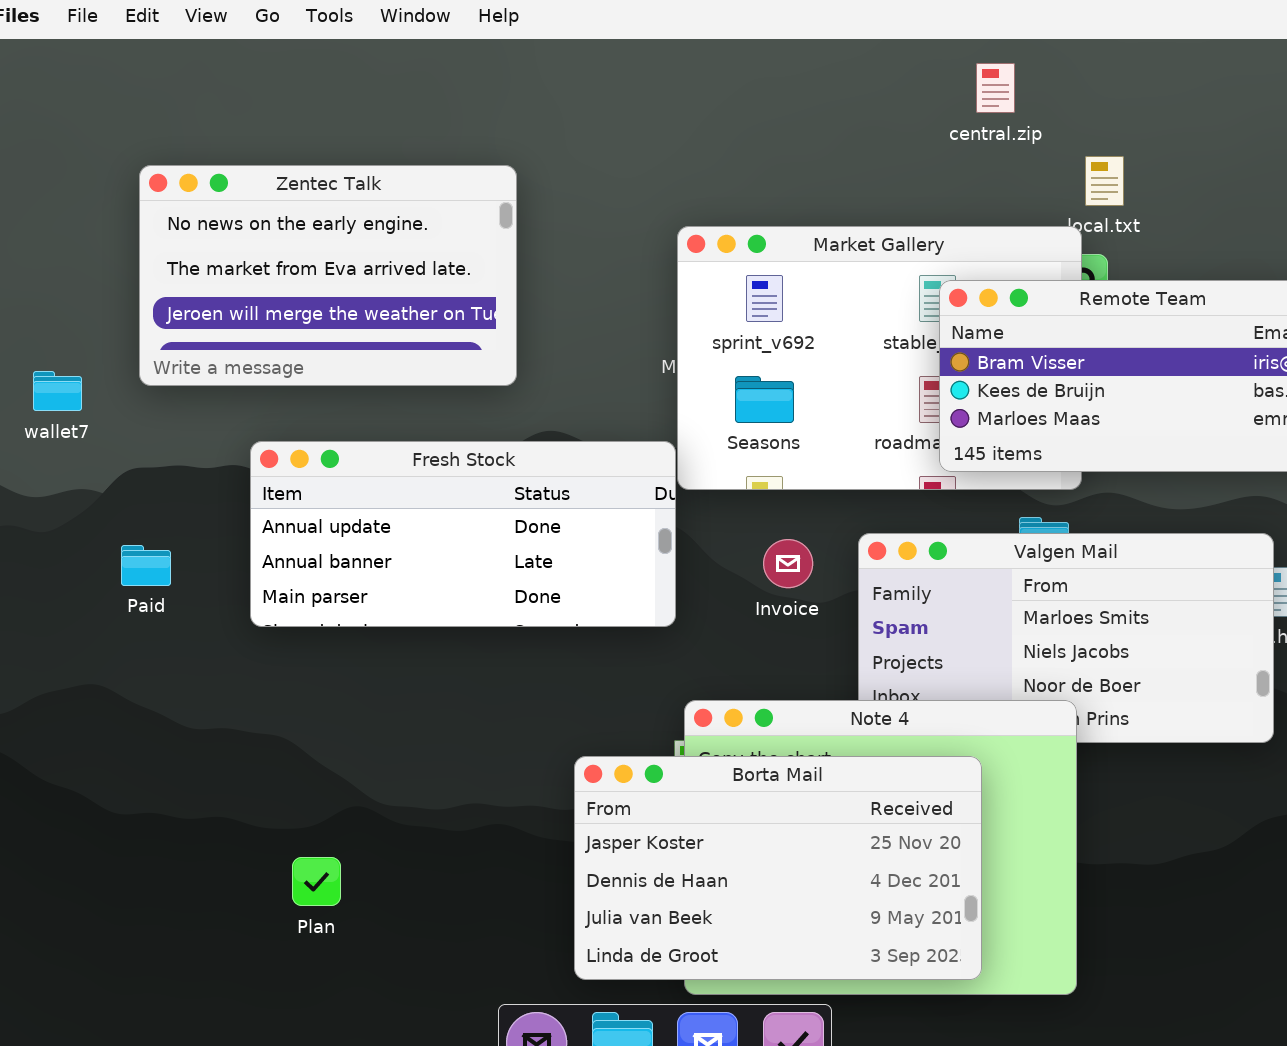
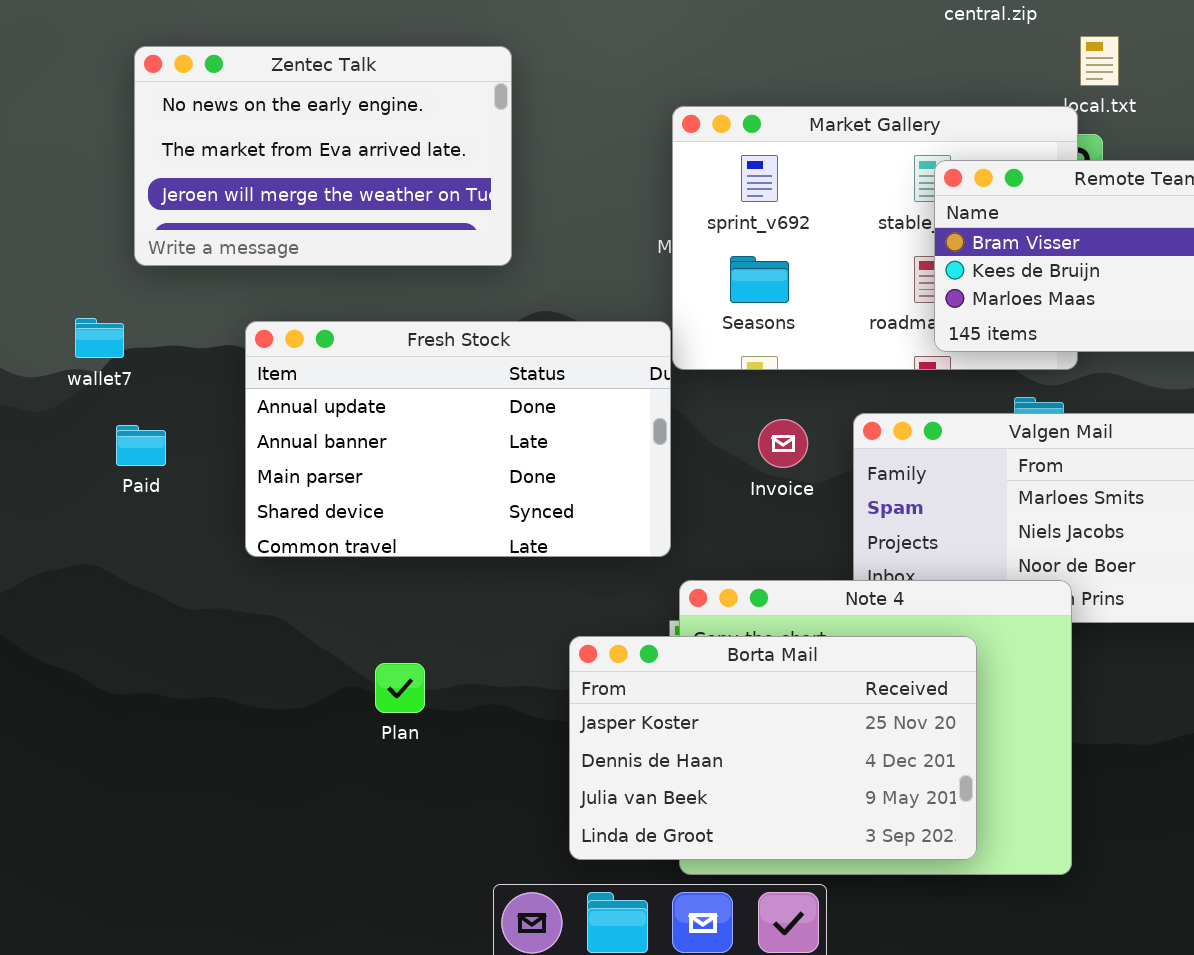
wallet7: [33,371,82,411] -> [75,318,124,358], moved
Fresh Stock: [250,441,676,627] -> [245,321,671,557], resized
Plan: [292,857,341,906] -> [375,663,425,713], moved

